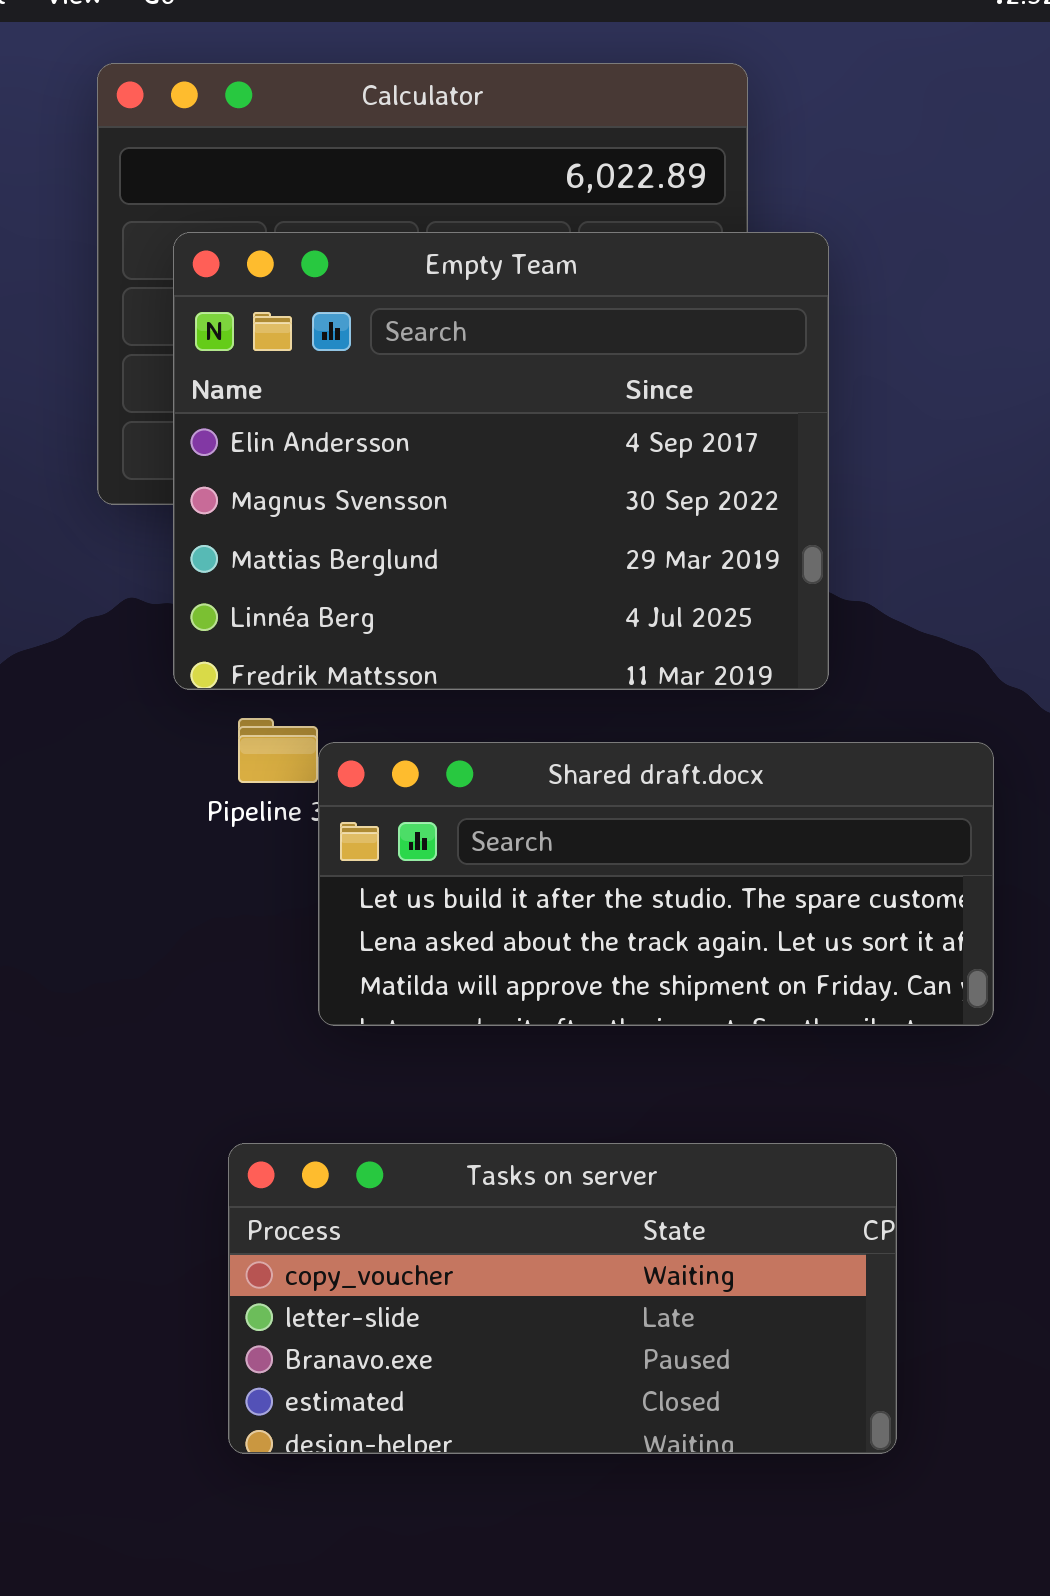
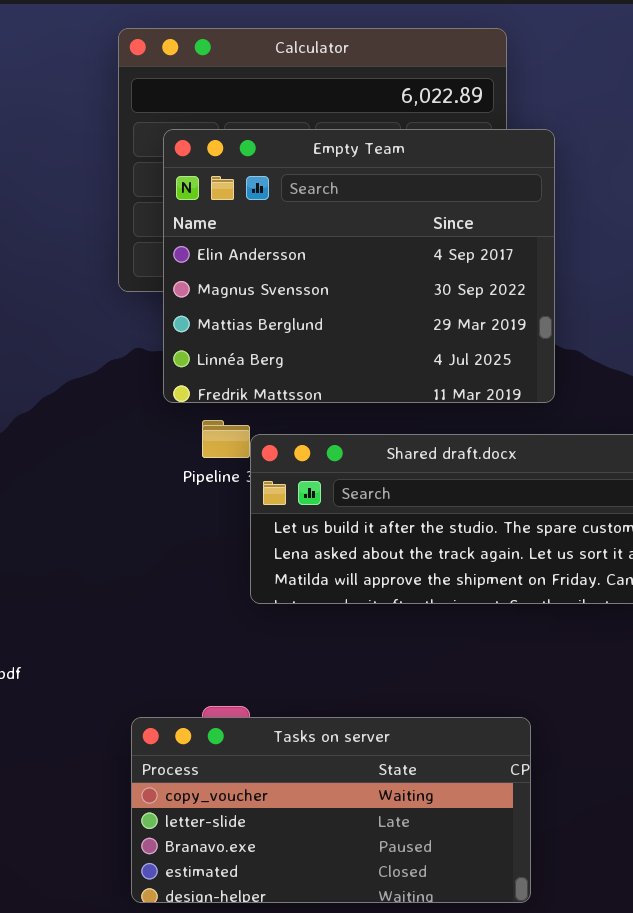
Tasks on server: [228,1143,897,1454] -> [131,717,531,903], moved

